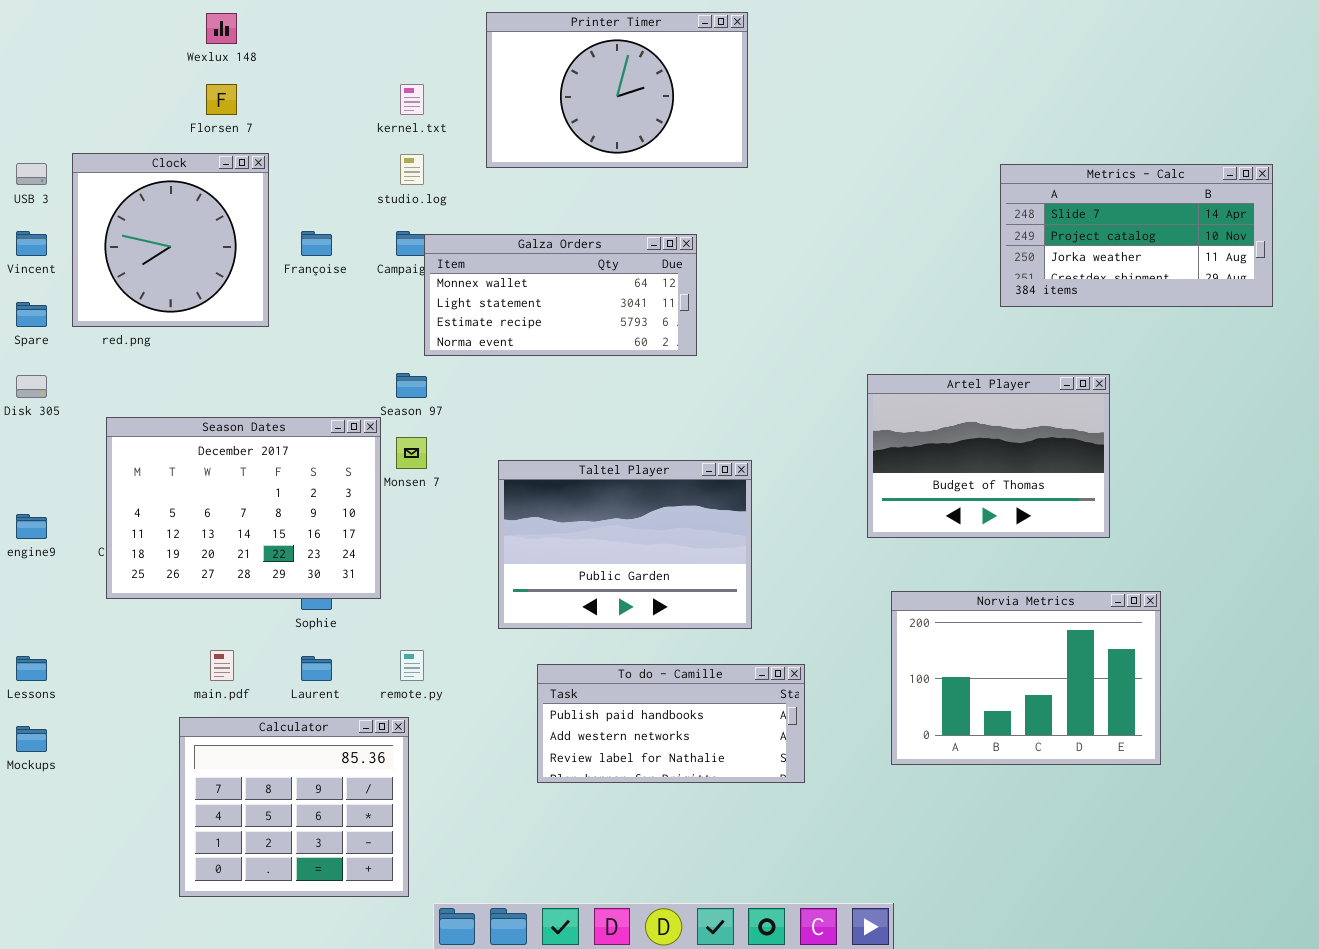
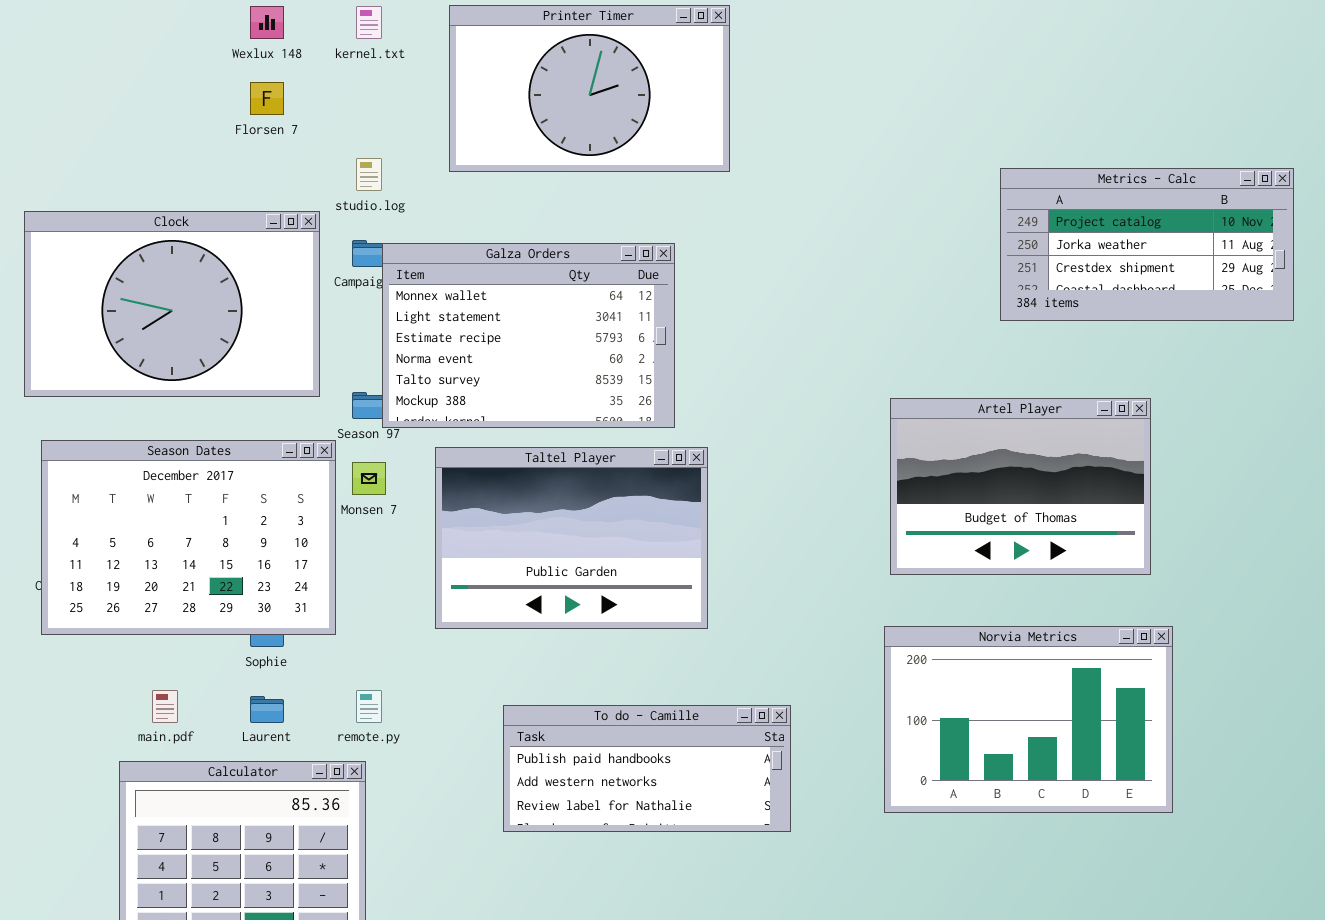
Wexlux 148: [206,13,237,44] -> [250,6,284,39], moved
Florsen 7: [206,84,237,115] -> [250,82,284,115], moved
kernel.txt: [400,84,424,115] -> [356,6,382,39], moved
Clock: [72,153,269,327] -> [24,211,320,397], moved, resized
Metrics - Calc: [1000,164,1273,307] -> [1000,168,1294,321], scrolled down 1 row
Galza Orders: [424,234,697,356] -> [382,243,675,428], resized
Artel Player: [867,374,1110,538] -> [890,398,1151,575], moved
Taltel Player: [498,460,752,629] -> [435,447,708,629], moved

